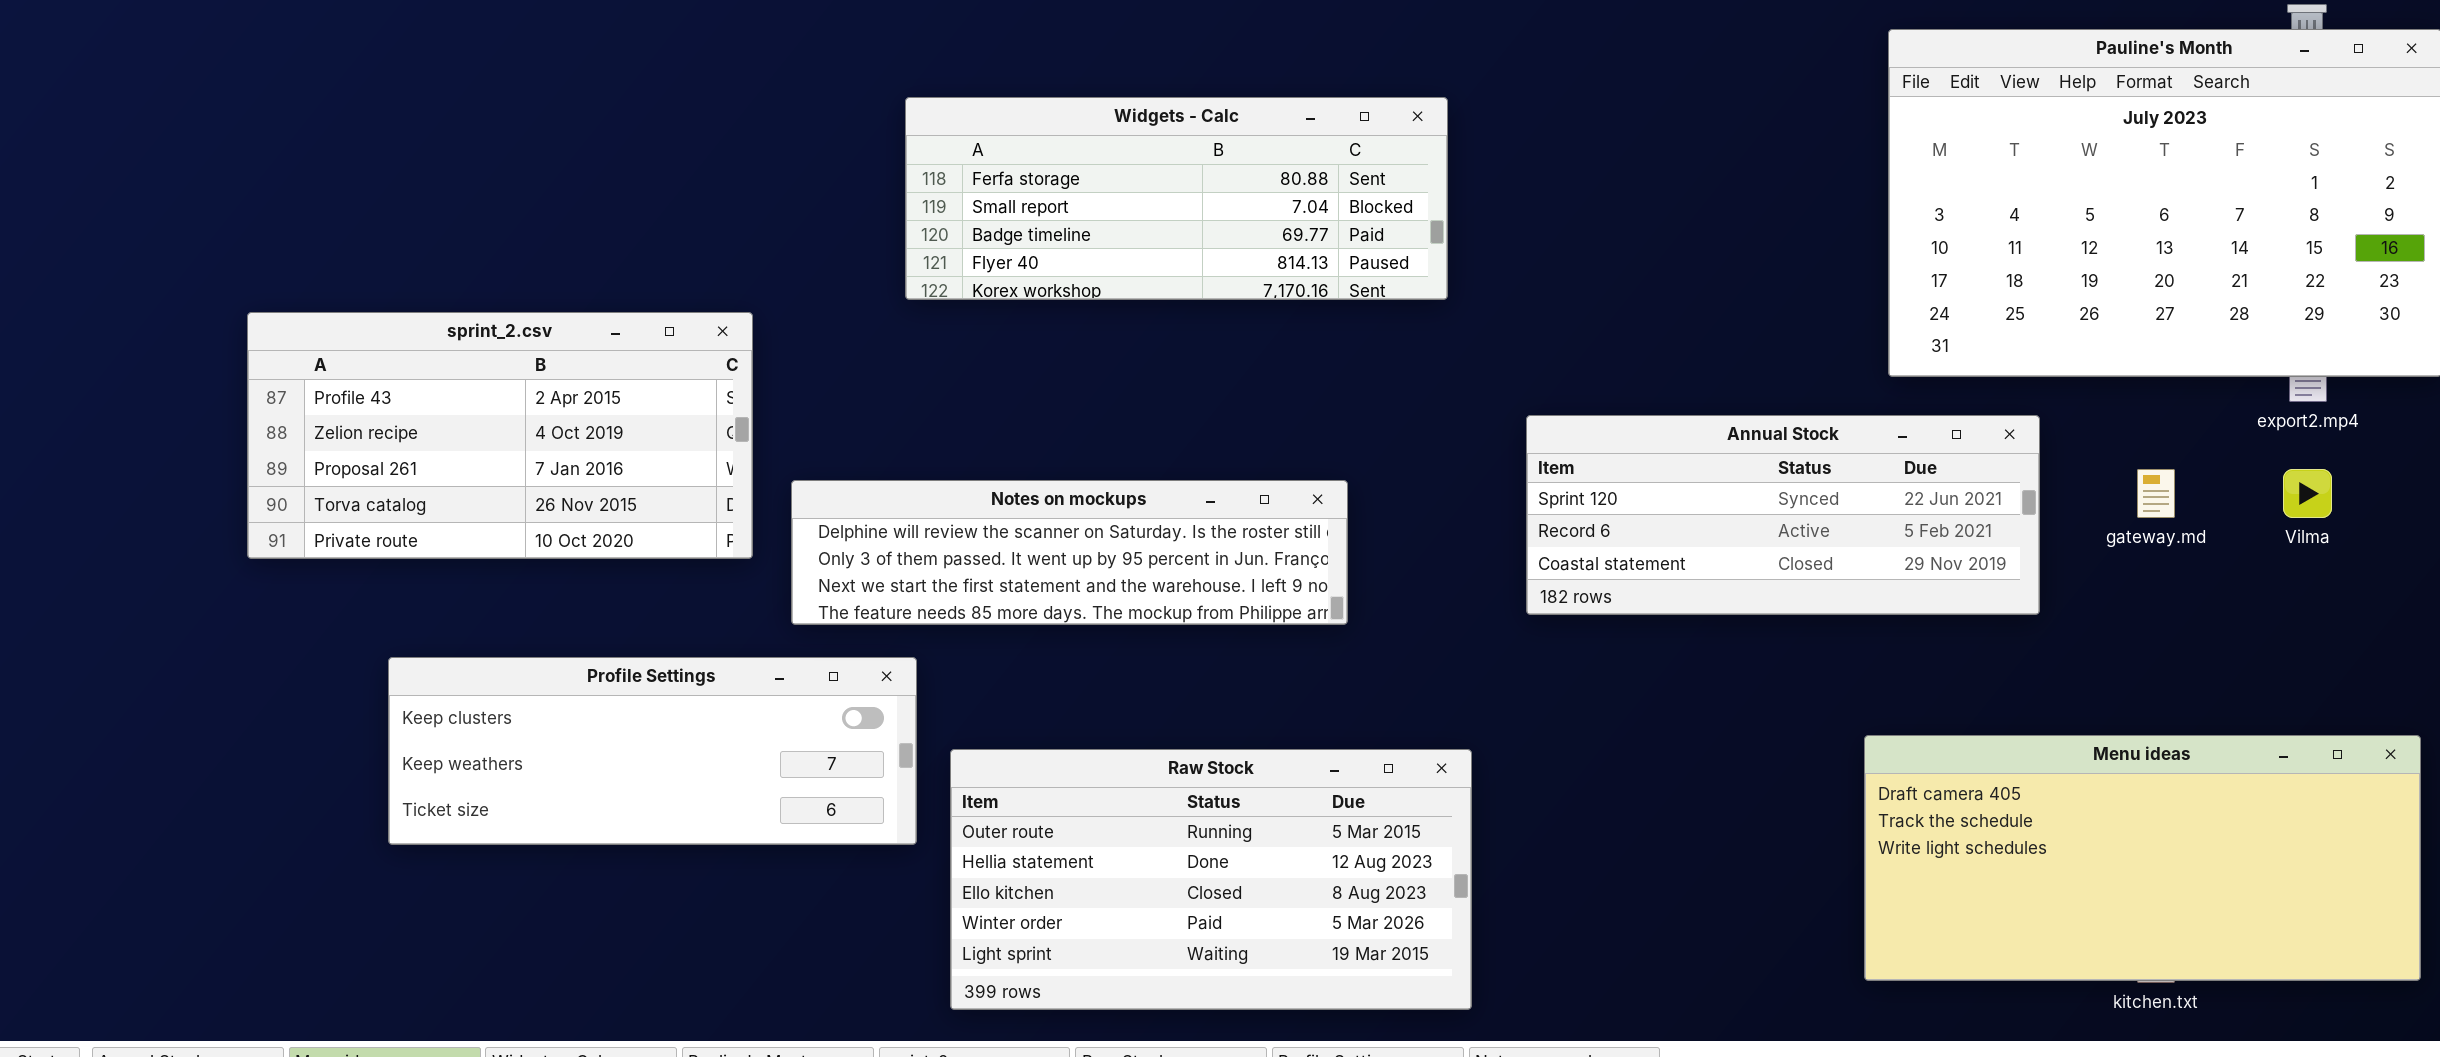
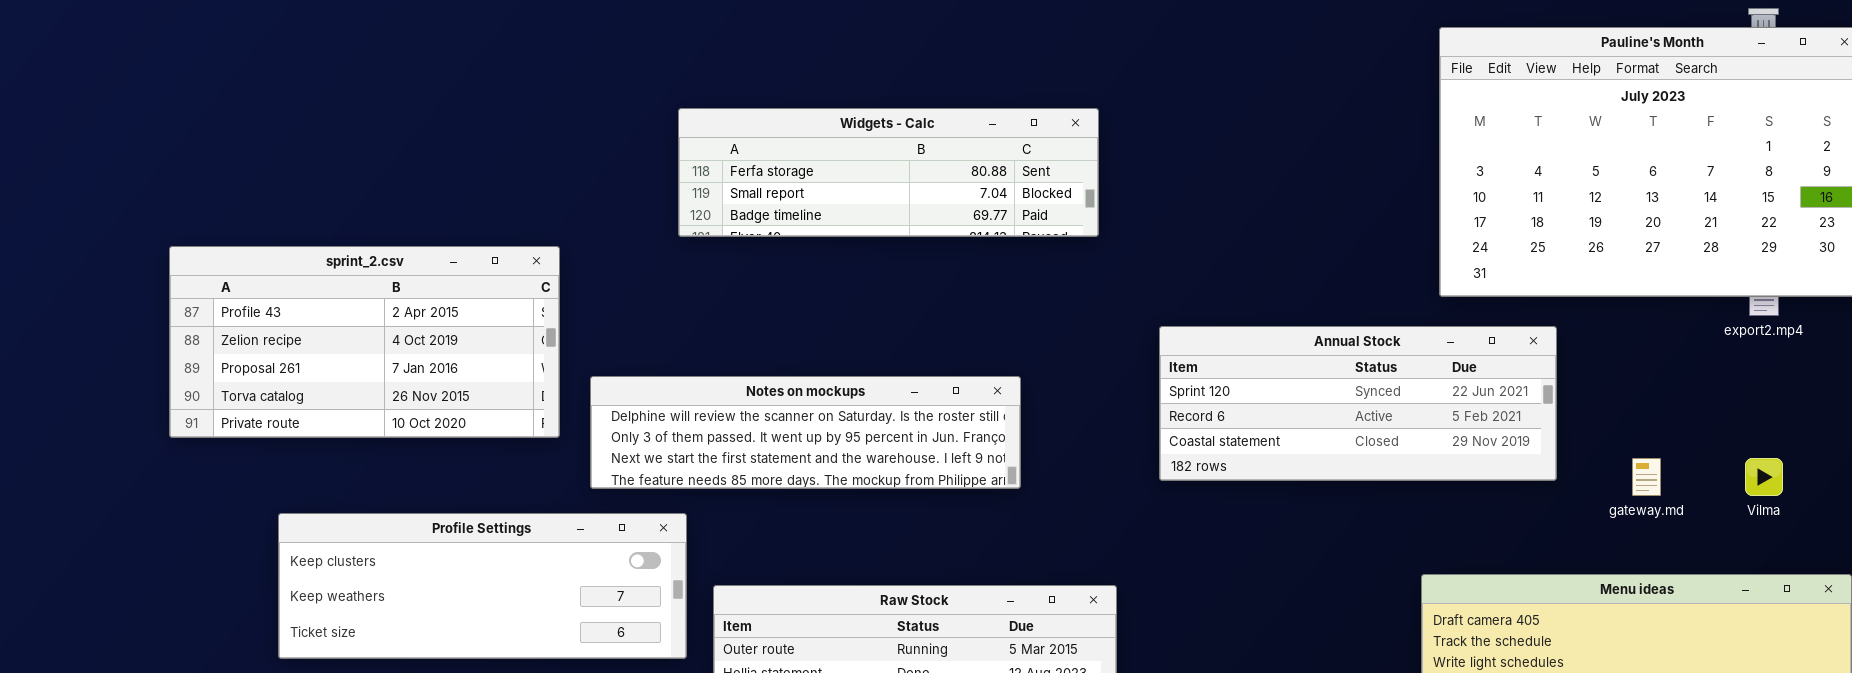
Widgets - Calc: [905,97,1448,300] -> [678,108,1099,237], resized
gateway.md: [2137,469,2175,518] -> [1632,458,1661,496], moved
Vilma: [2283,469,2332,518] -> [1745,458,1783,496], moved

